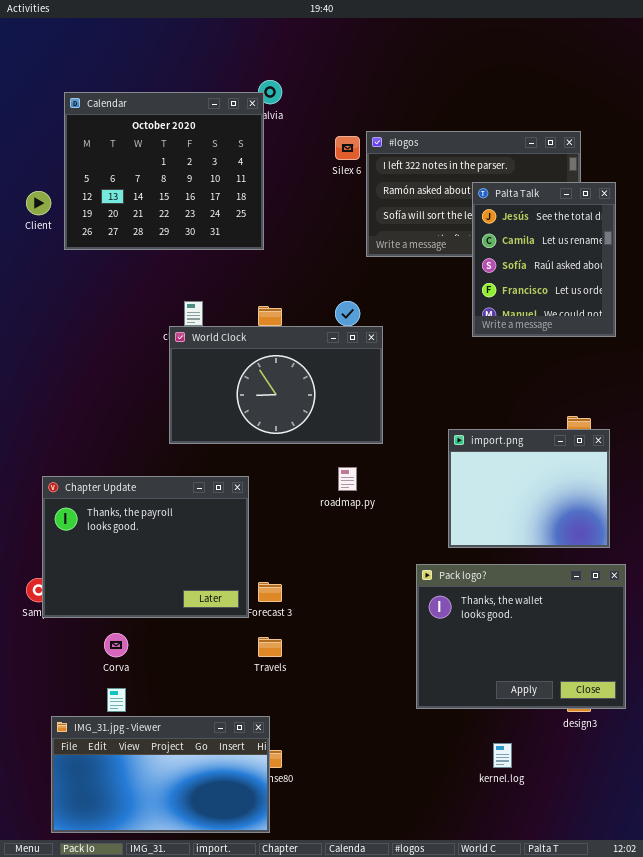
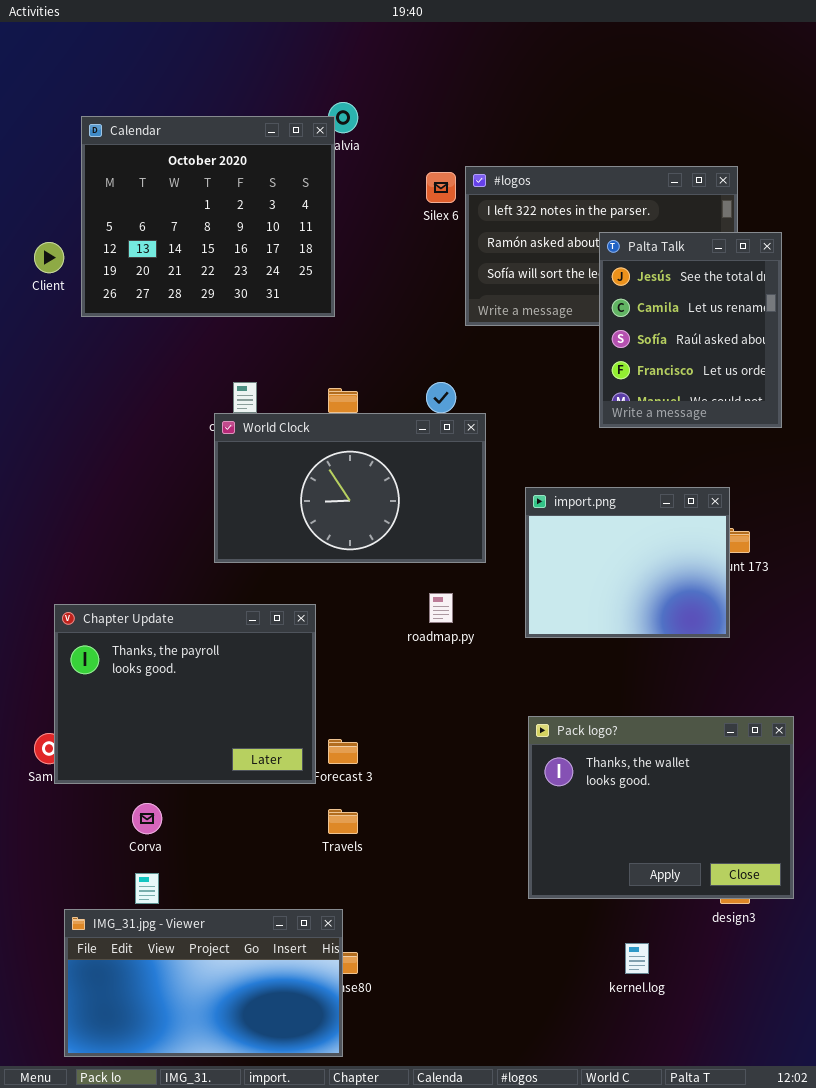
import.png: [448,429,610,548] -> [525,487,730,638], moved

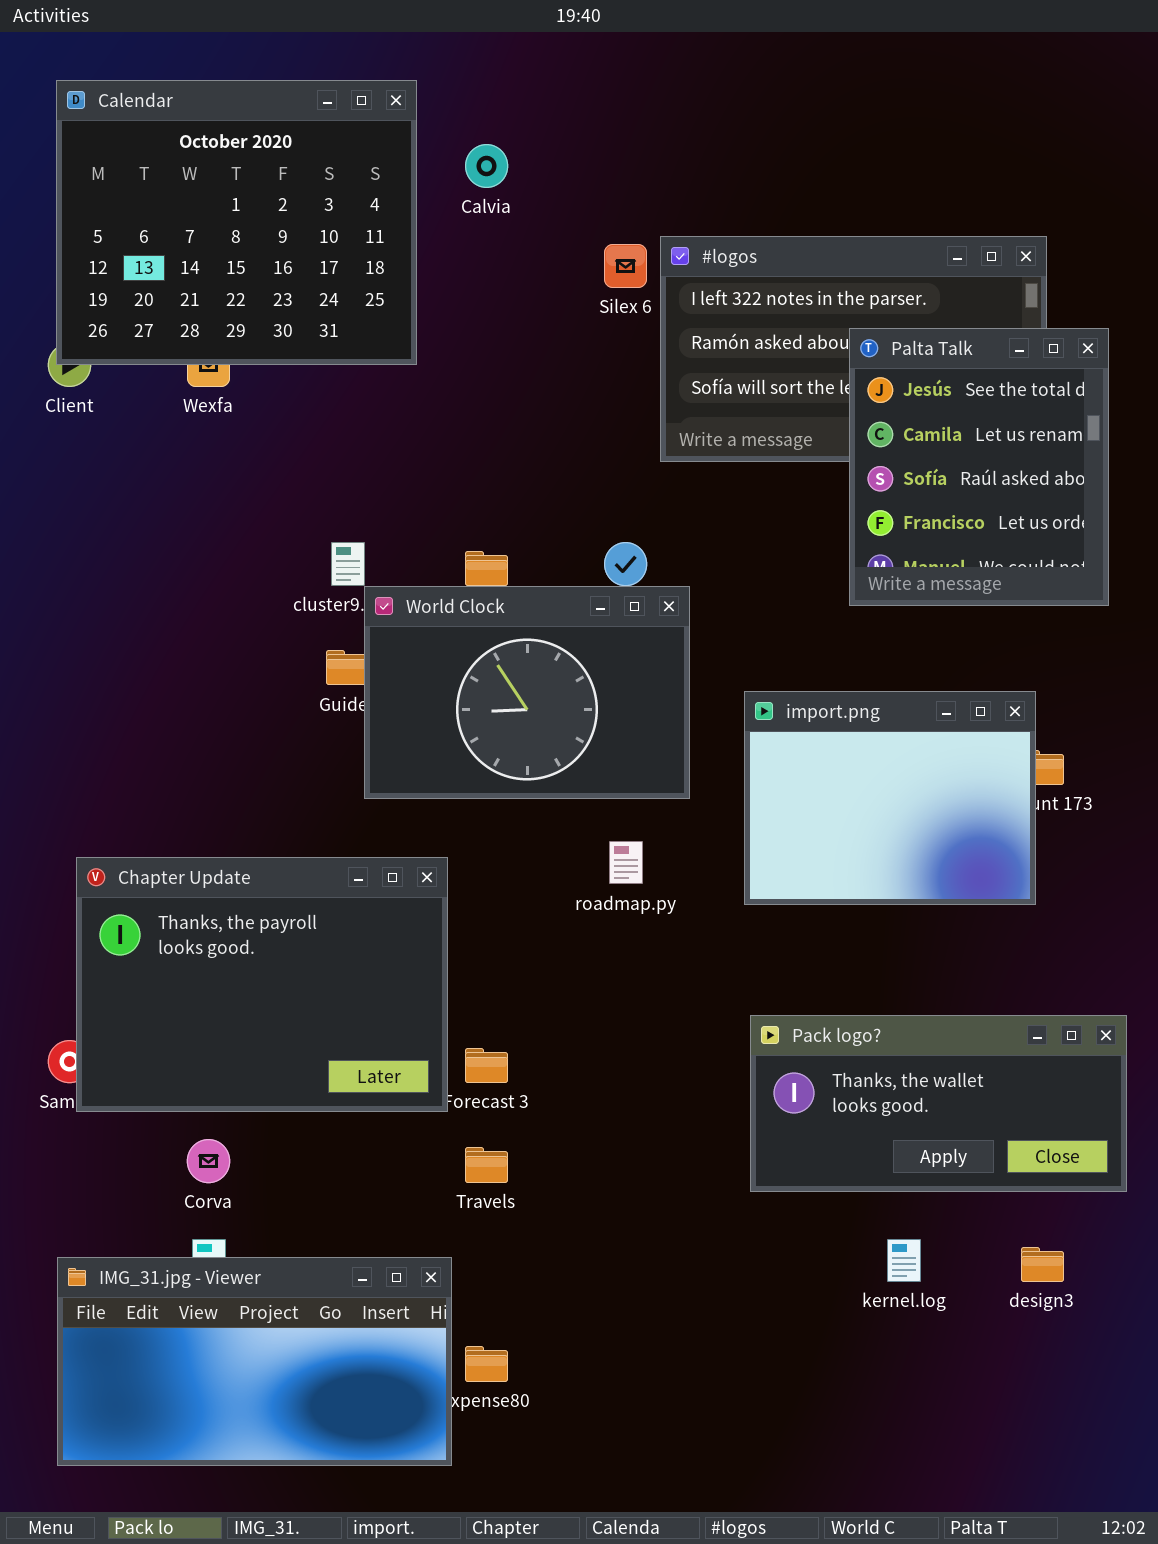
Calendar: [81,116,335,317] -> [56,80,417,365], moved
World Clock: [214,413,486,563] -> [364,586,690,799], resized
Pack logo?: [528,716,794,899] -> [750,1015,1127,1192], resized
IMG_31.jpg - Viewer: [64,909,343,1057] -> [57,1257,452,1466], moved
kernel.log: [625,943,649,974] -> [887,1239,921,1282], moved

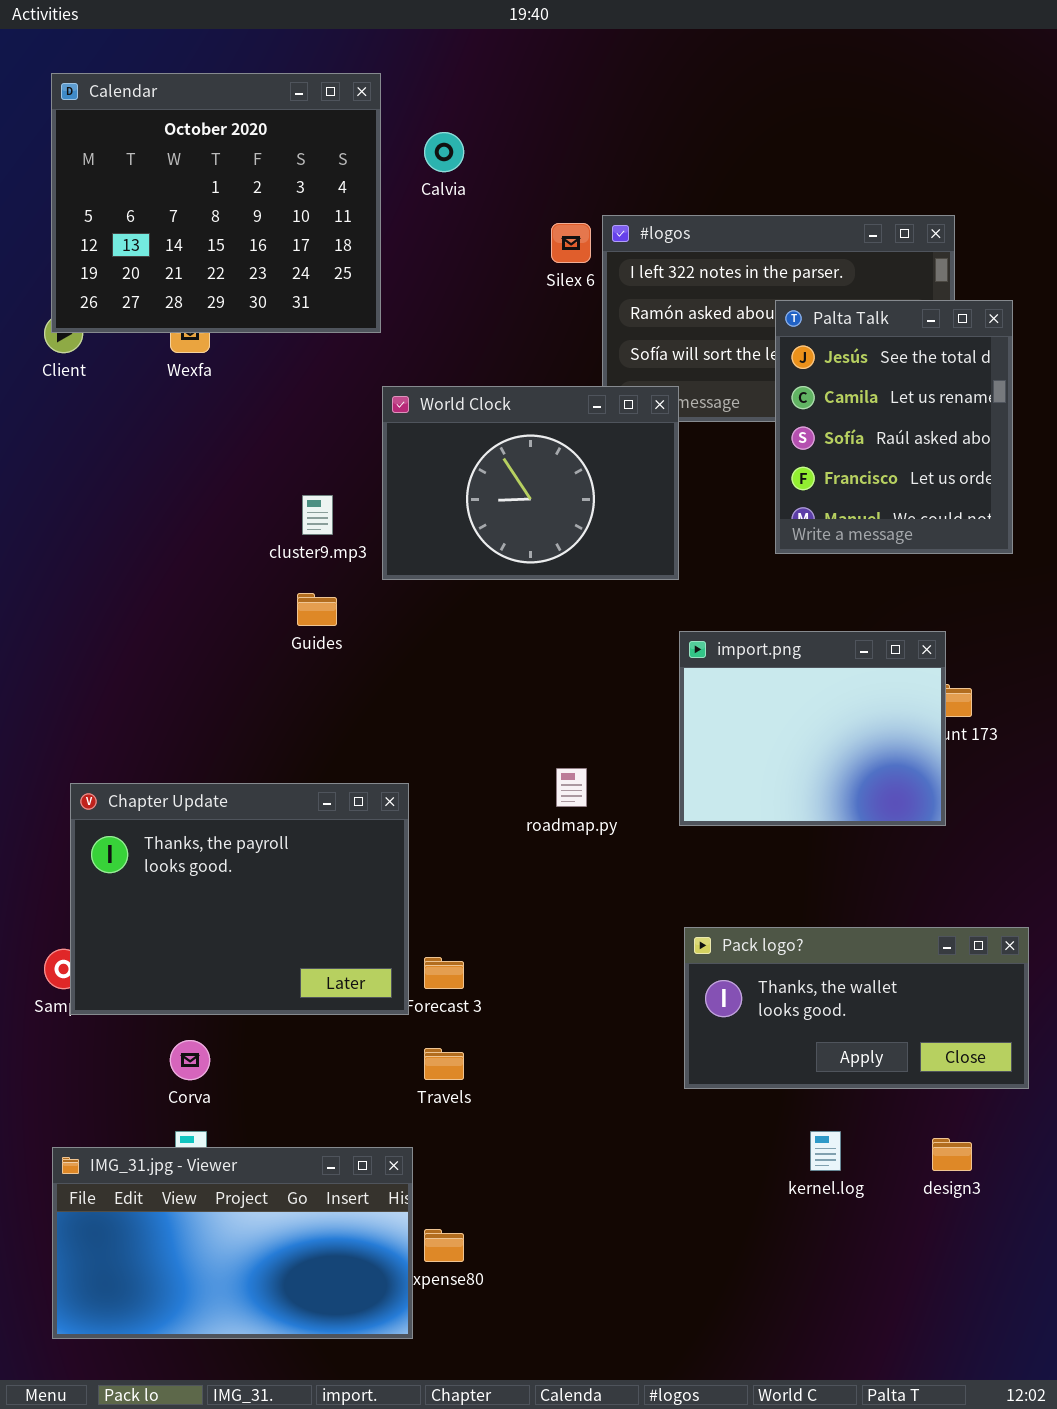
World Clock: [364,586,690,799] -> [382,386,679,580], moved

